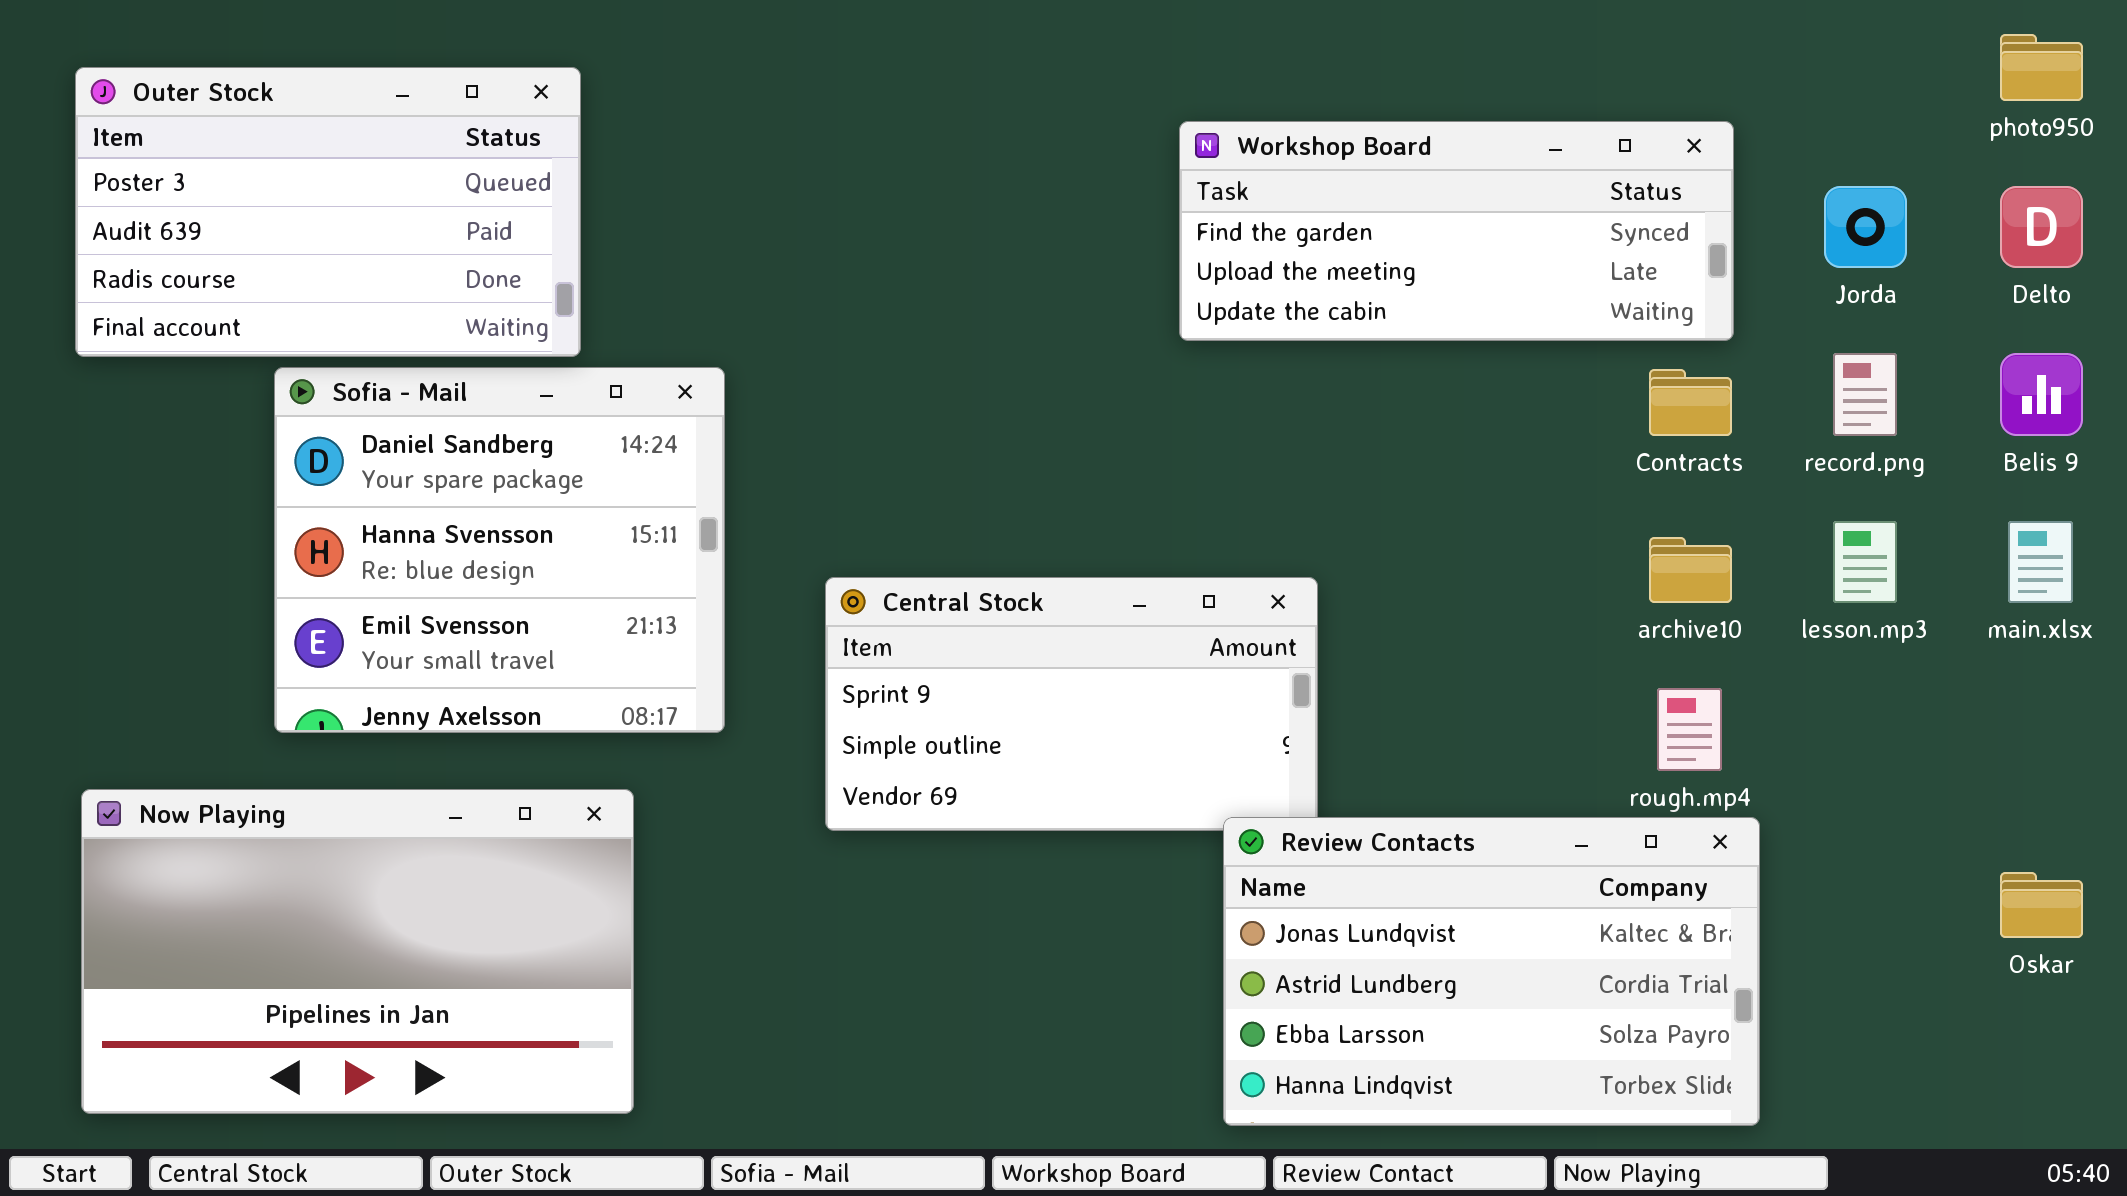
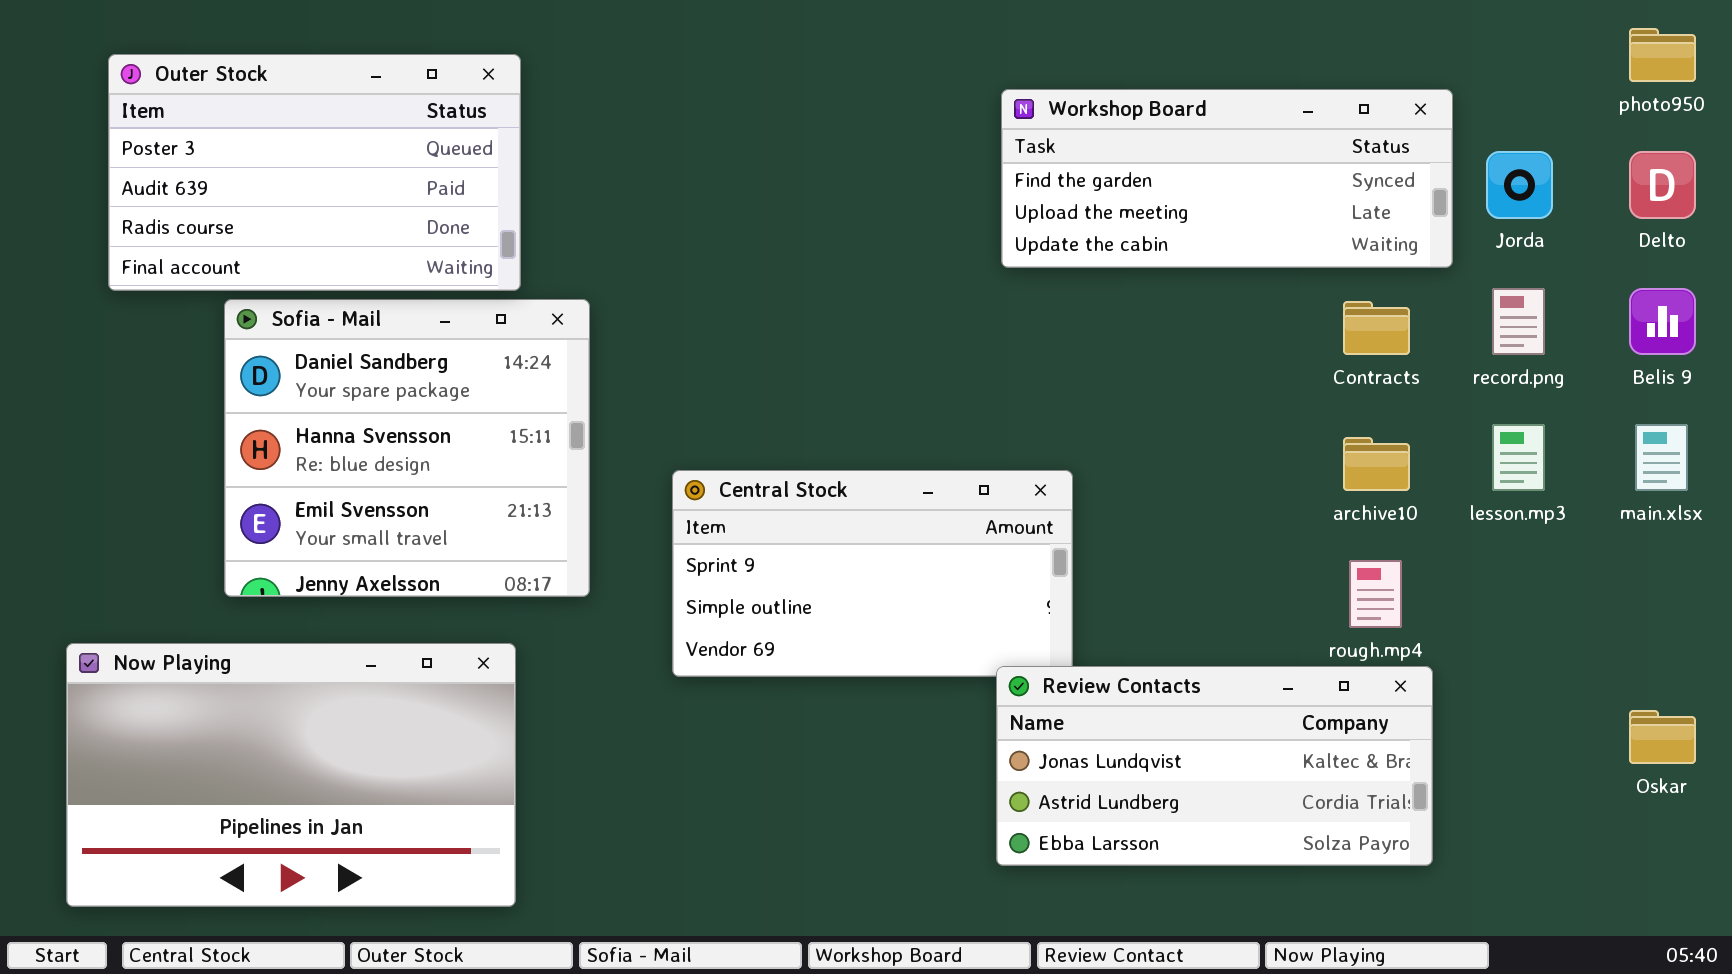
Outer Stock: [75,67,581,357] -> [108,54,521,291], moved
Workshop Board: [1179,121,1734,341] -> [1001,89,1453,268], moved
Review Contacts: [1223,817,1760,1126] -> [996,666,1433,866], resized

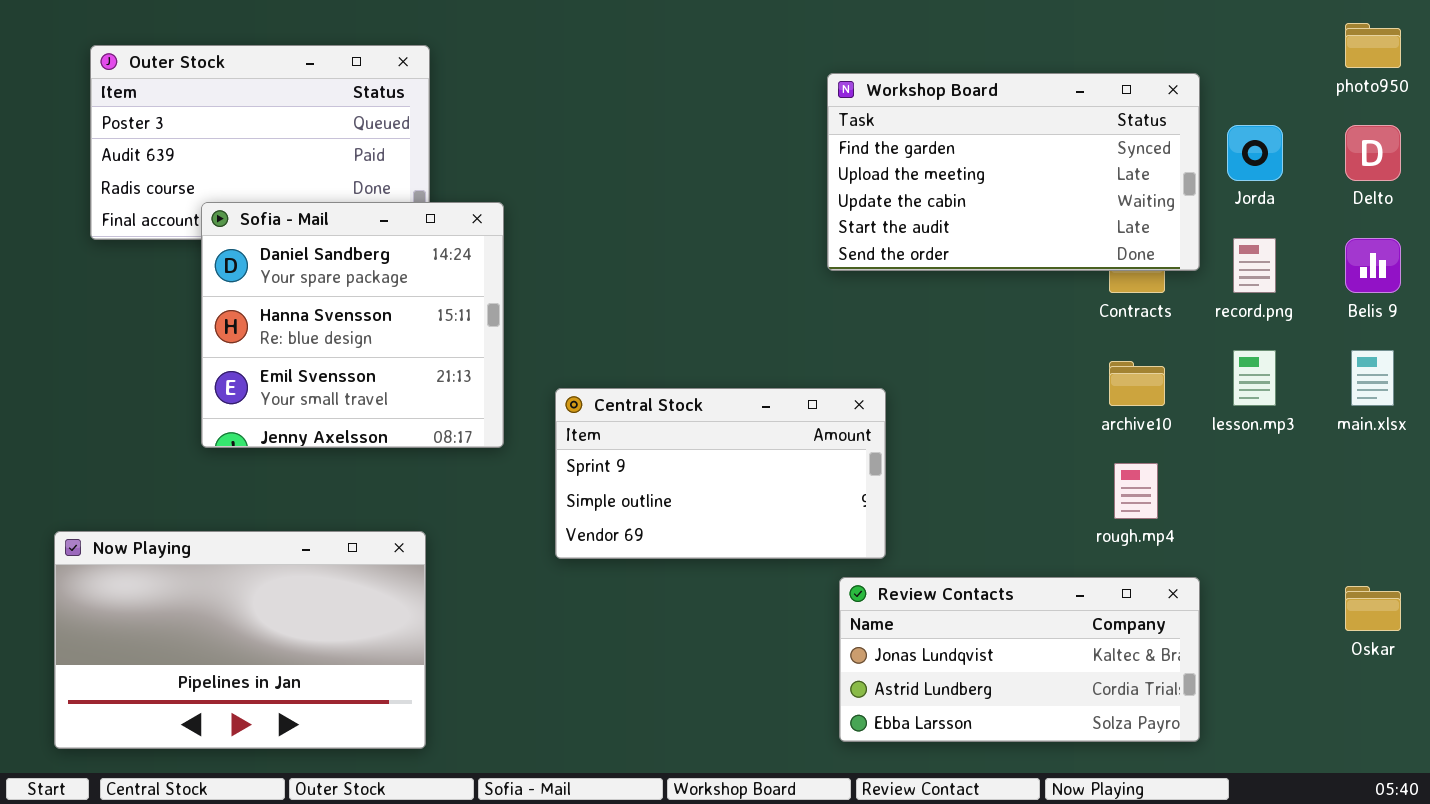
Workshop Board: [1001,89,1453,268] -> [827,73,1200,271], resized
Sofia - Mail: [224,299,590,597] -> [201,202,504,448], moved
Review Contacts: [996,666,1433,866] -> [839,577,1200,742], moved

